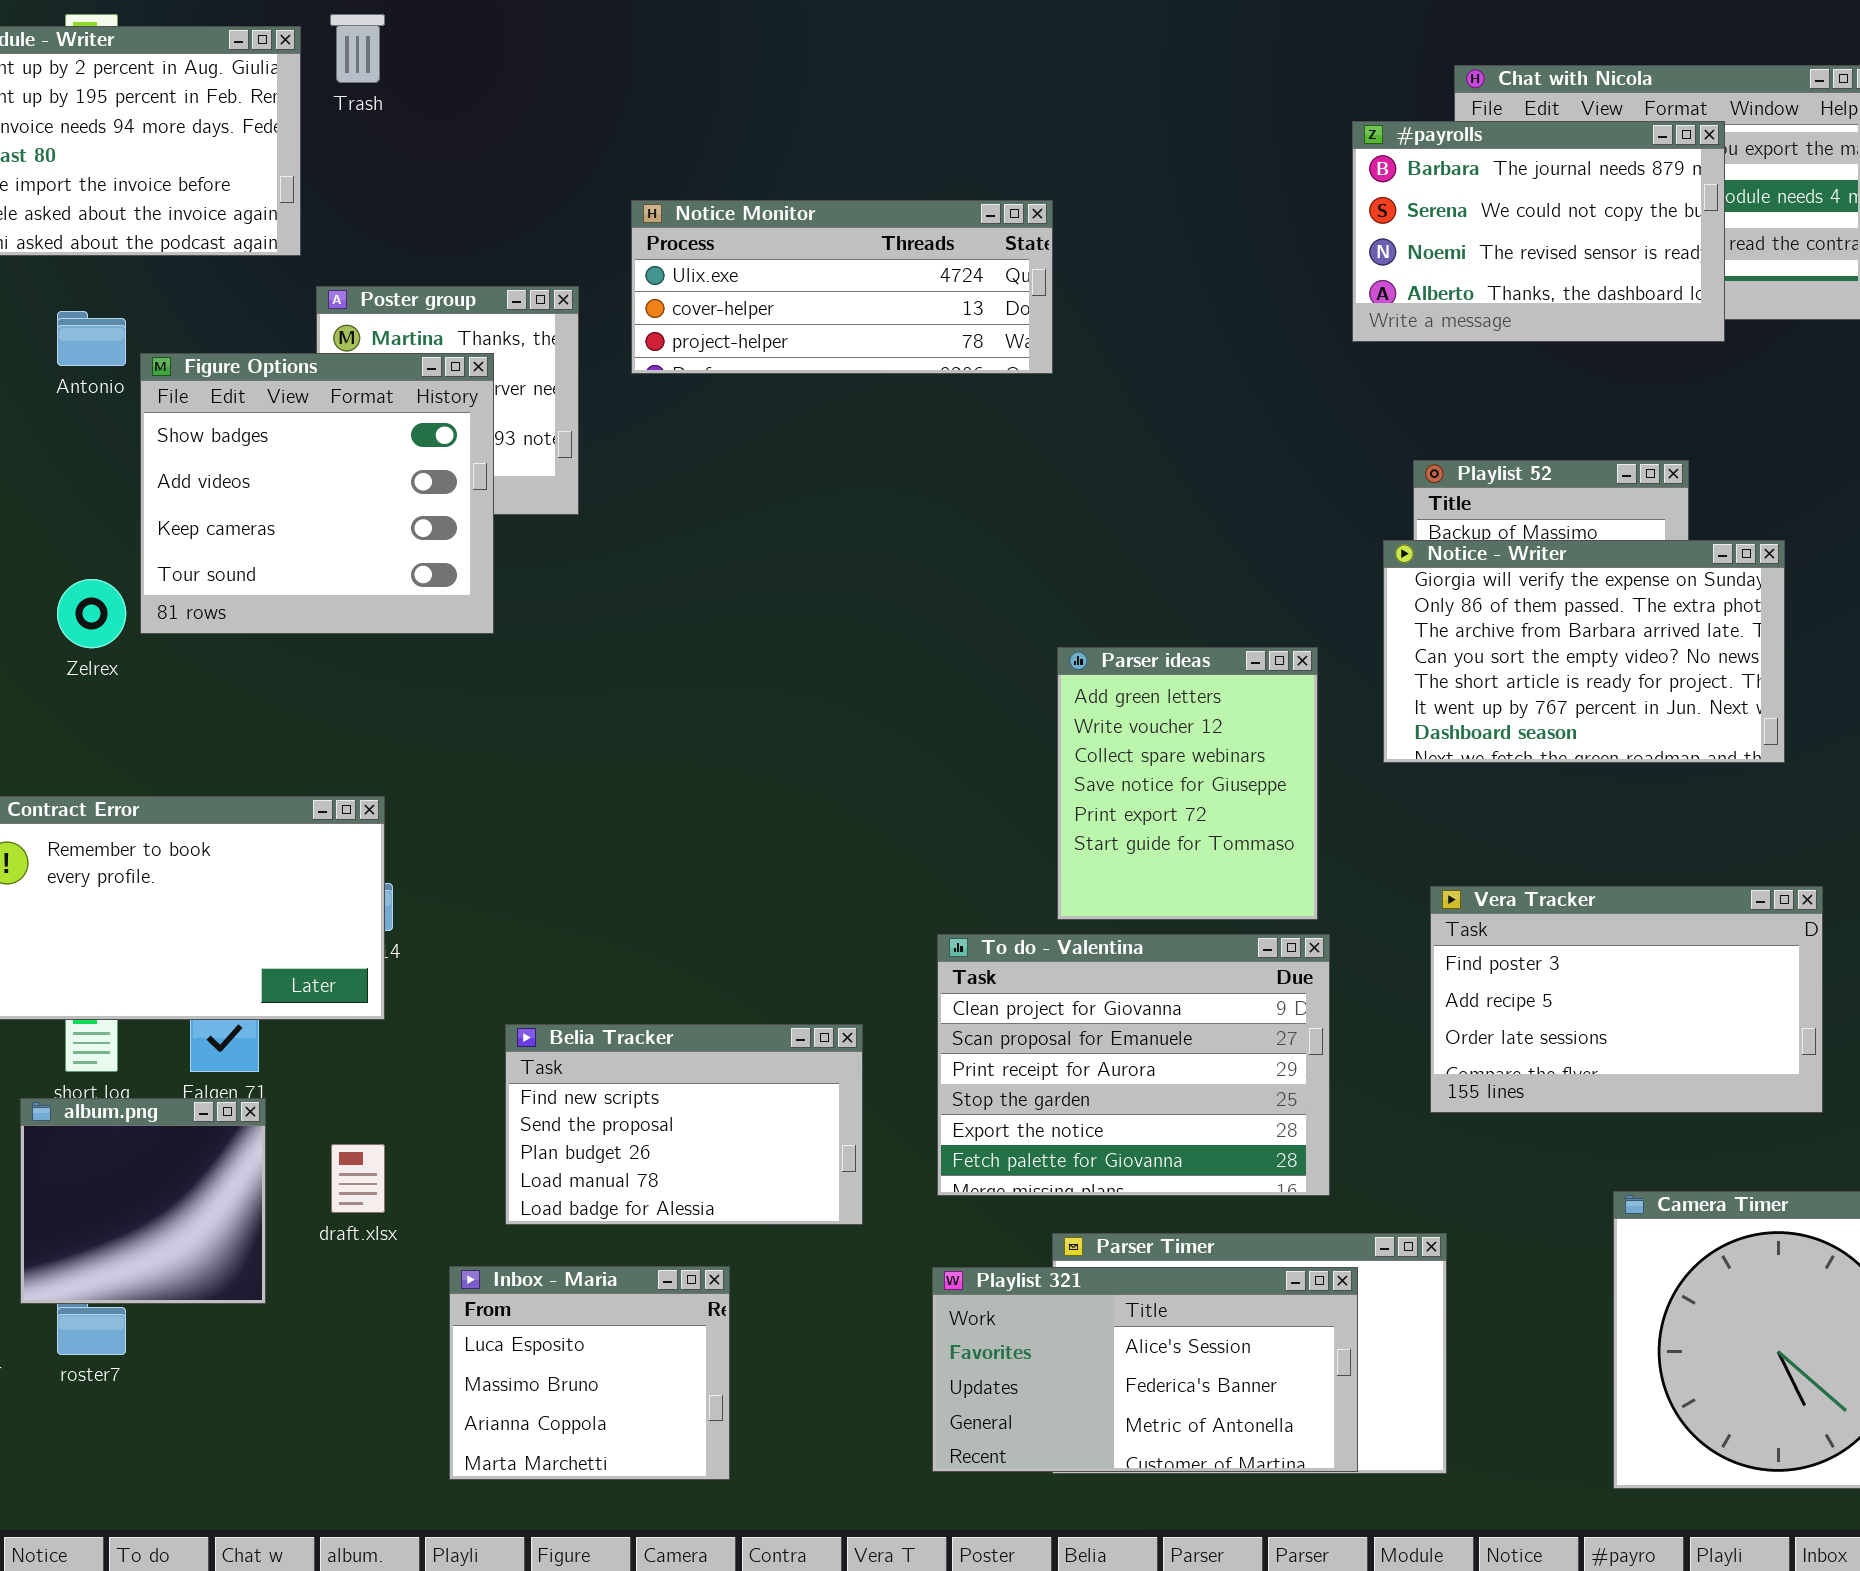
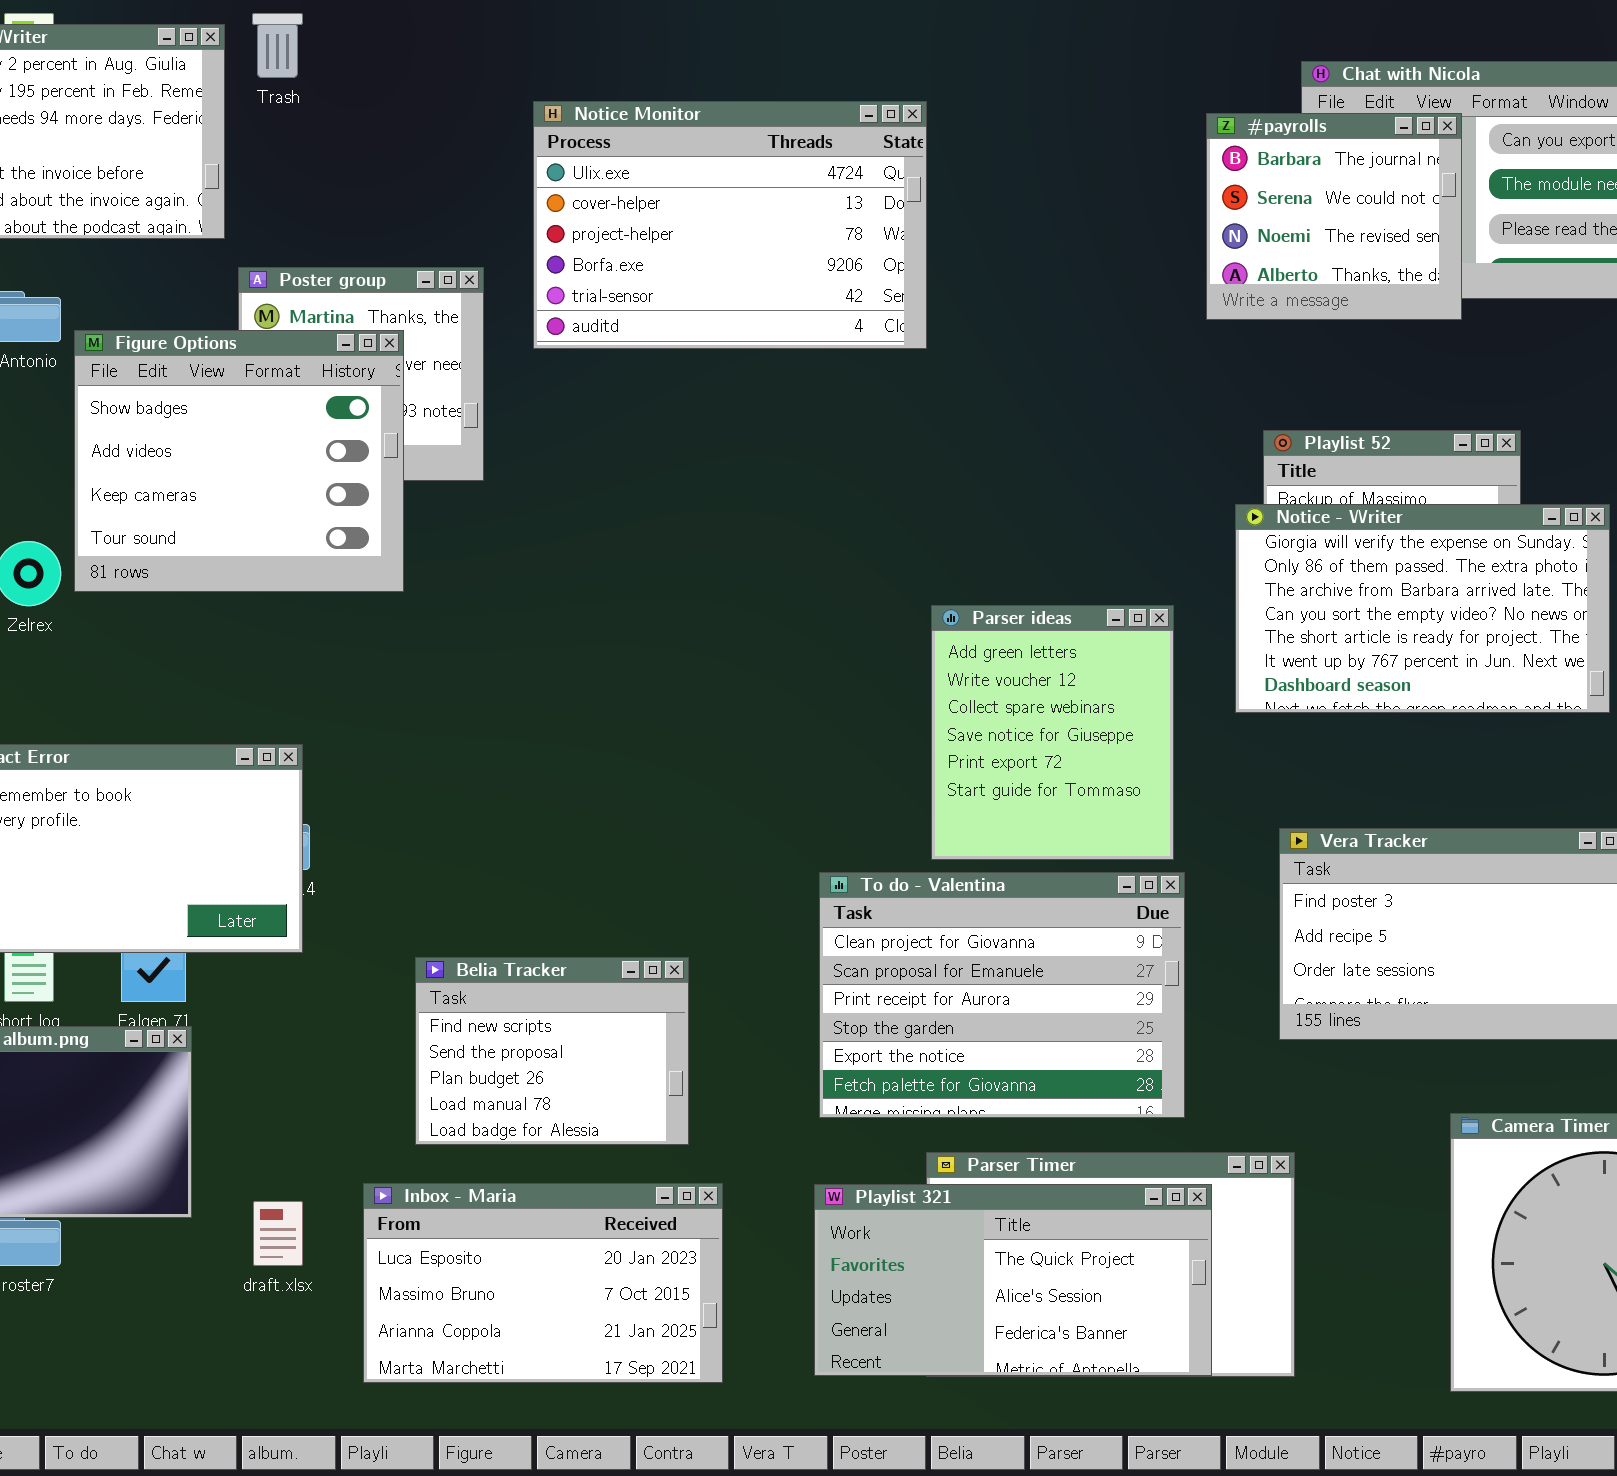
#payrolls: [1352,121,1725,342] -> [1206,113,1462,320], resized
Notice Monitor: [631,200,1053,374] -> [533,101,927,349], resized
Belia Tracker: [505,1024,863,1225] -> [415,957,689,1145], resized
draft.xlsx: [331,1144,385,1213] -> [253,1201,303,1266], moved
Inbox - Maria: [449,1266,730,1480] -> [363,1183,723,1383], resized
Playlist 321: [932,1267,1358,1472] -> [814,1184,1212,1376], scrolled up 1 row

